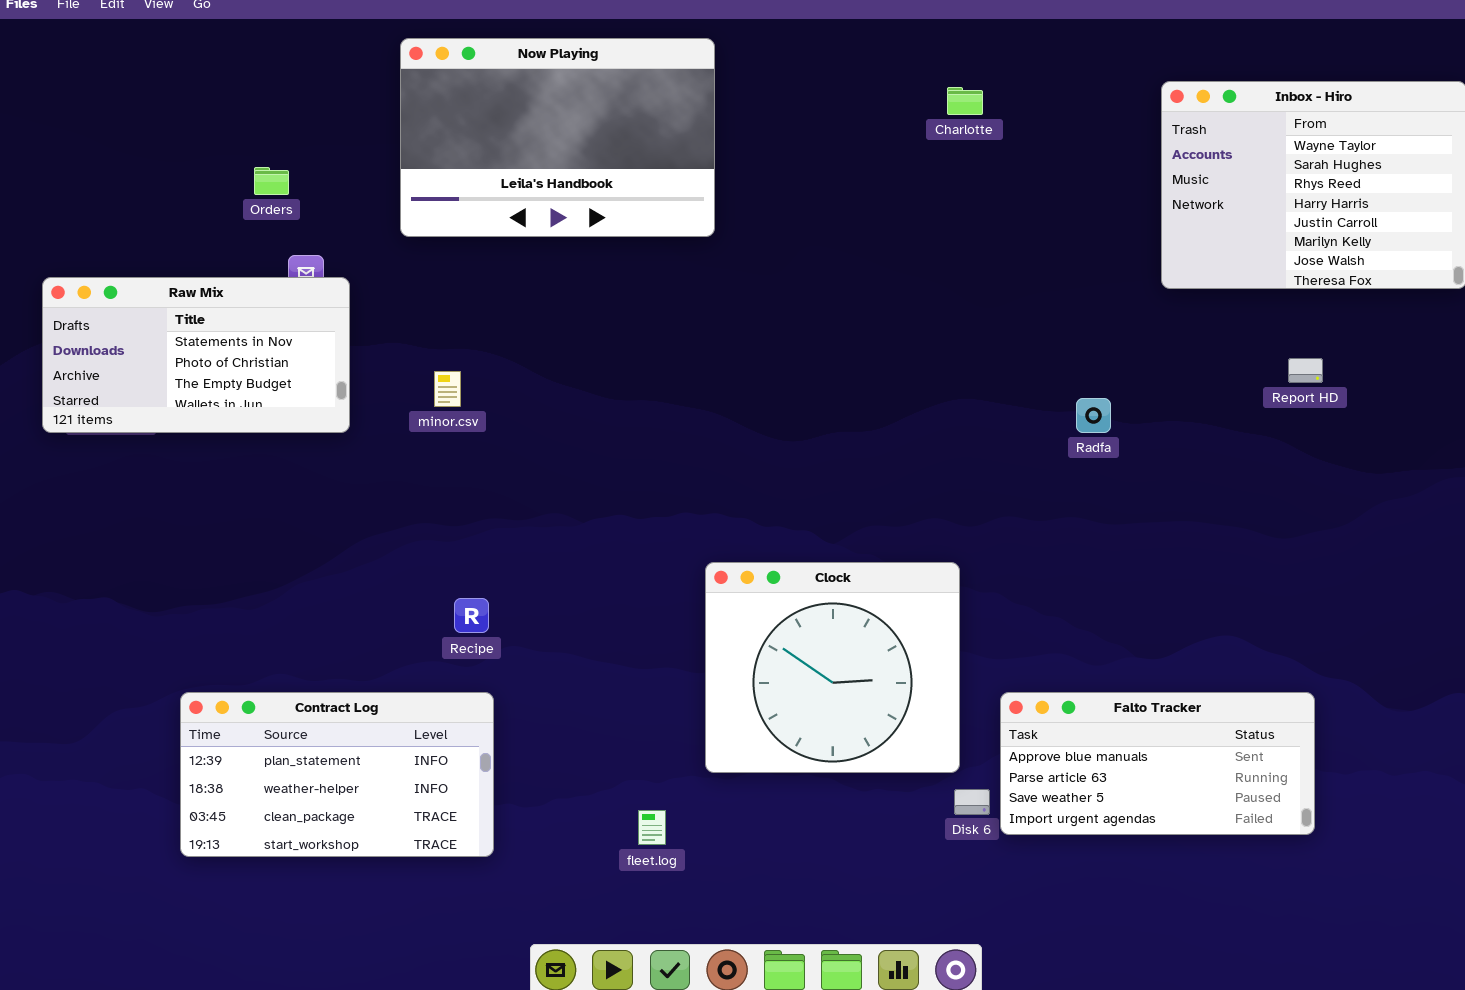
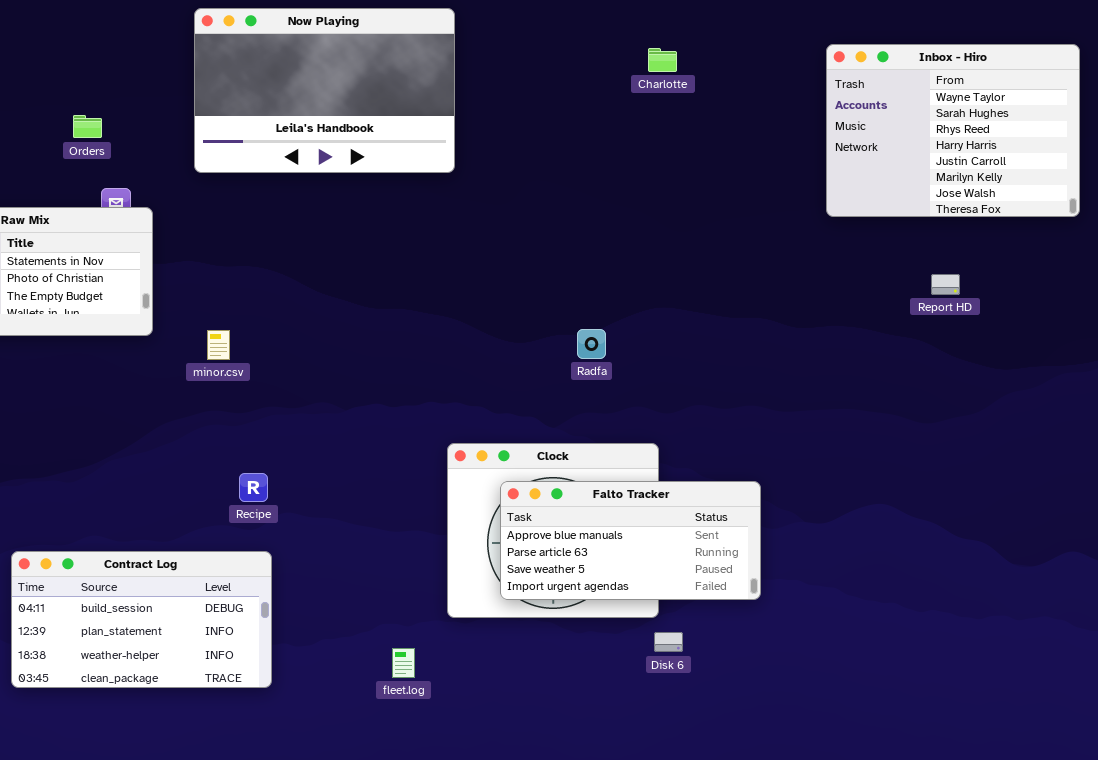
minor.csv: [434,371,461,407] -> [207,330,230,360], moved
Radfa: [1076,398,1111,433] -> [577,329,606,359], moved
Contract Log: [180,692,494,857] -> [11,551,272,688], scrolled up 1 row
Falto Tracker: [1000,692,1315,835] -> [500,481,761,600], moved

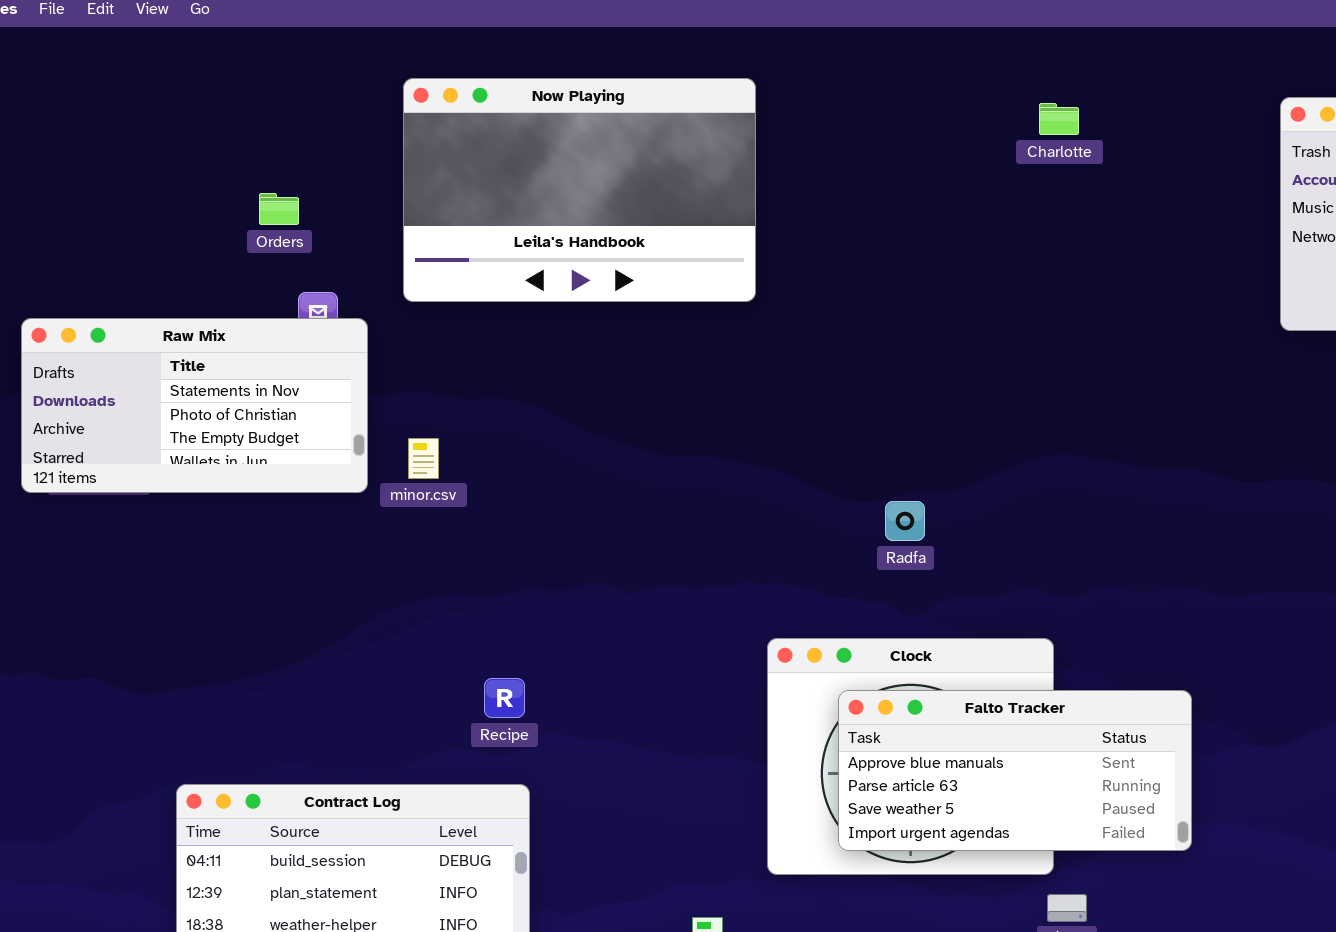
Now Playing: [194,8,455,173] -> [403,78,756,302], moved
Radfa: [577,329,606,359] -> [885,501,925,541], moved
minor.csv: [207,330,230,360] -> [408,438,439,479], moved

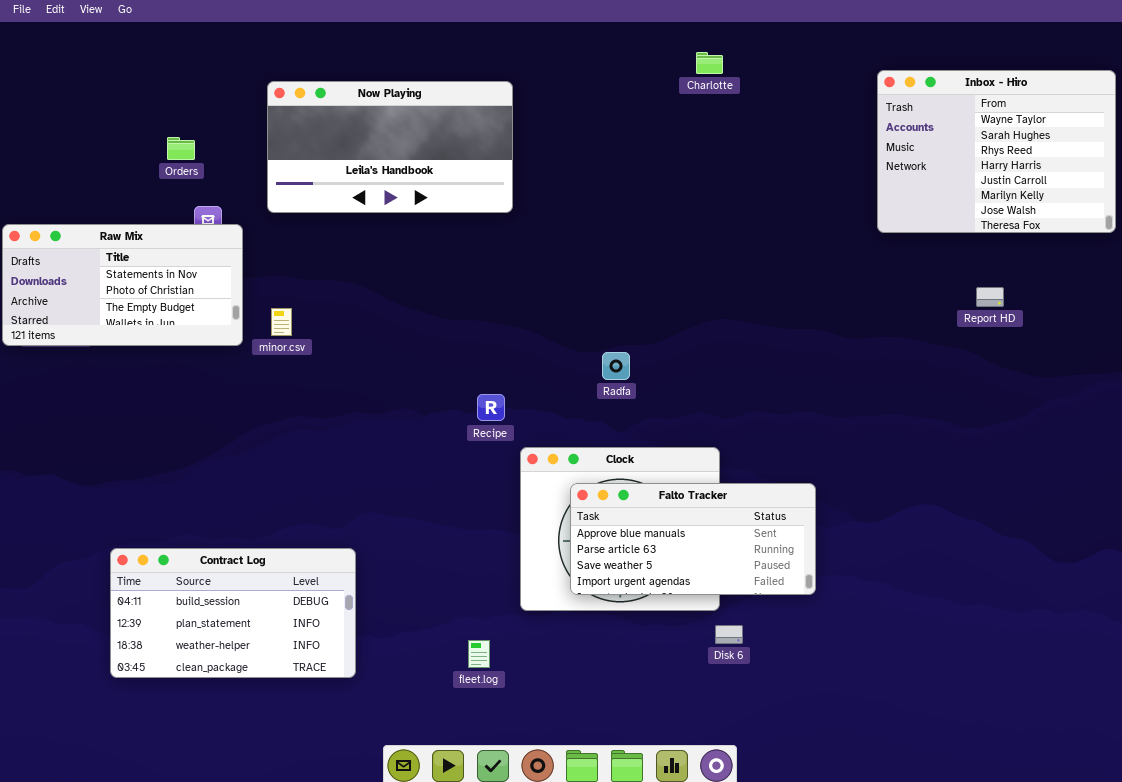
Now Playing: [403,78,756,302] -> [267,81,513,213], resized
Charlotte: [1039,103,1079,135] -> [696,52,723,74], moved
Recipe: [484,678,525,718] -> [477,394,505,421], moved

